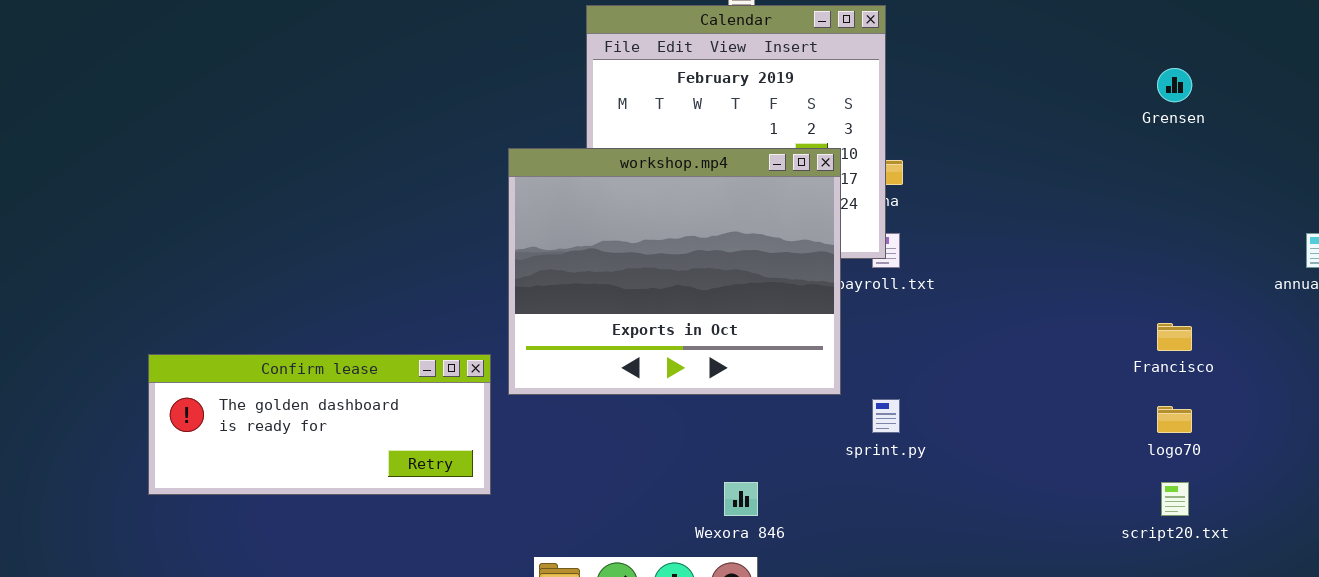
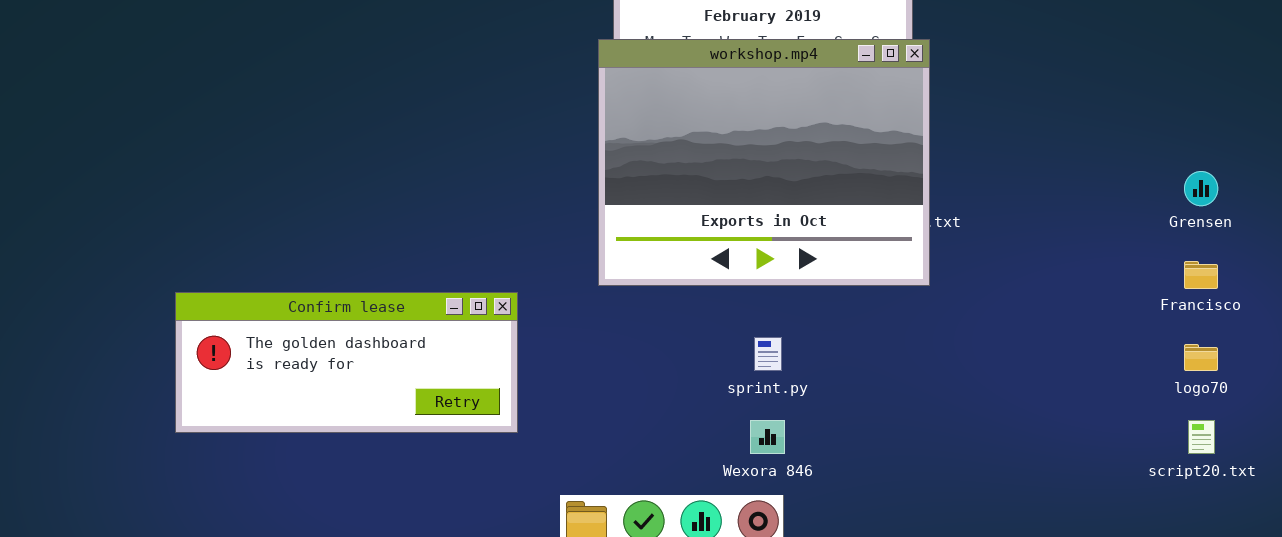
Grensen: [1157,68,1192,102] -> [1184,171,1218,206], moved
workshop.mp4: [508,148,841,395] -> [598,39,930,286], moved
sprint.py: [872,399,900,433] -> [754,337,782,371], moved

